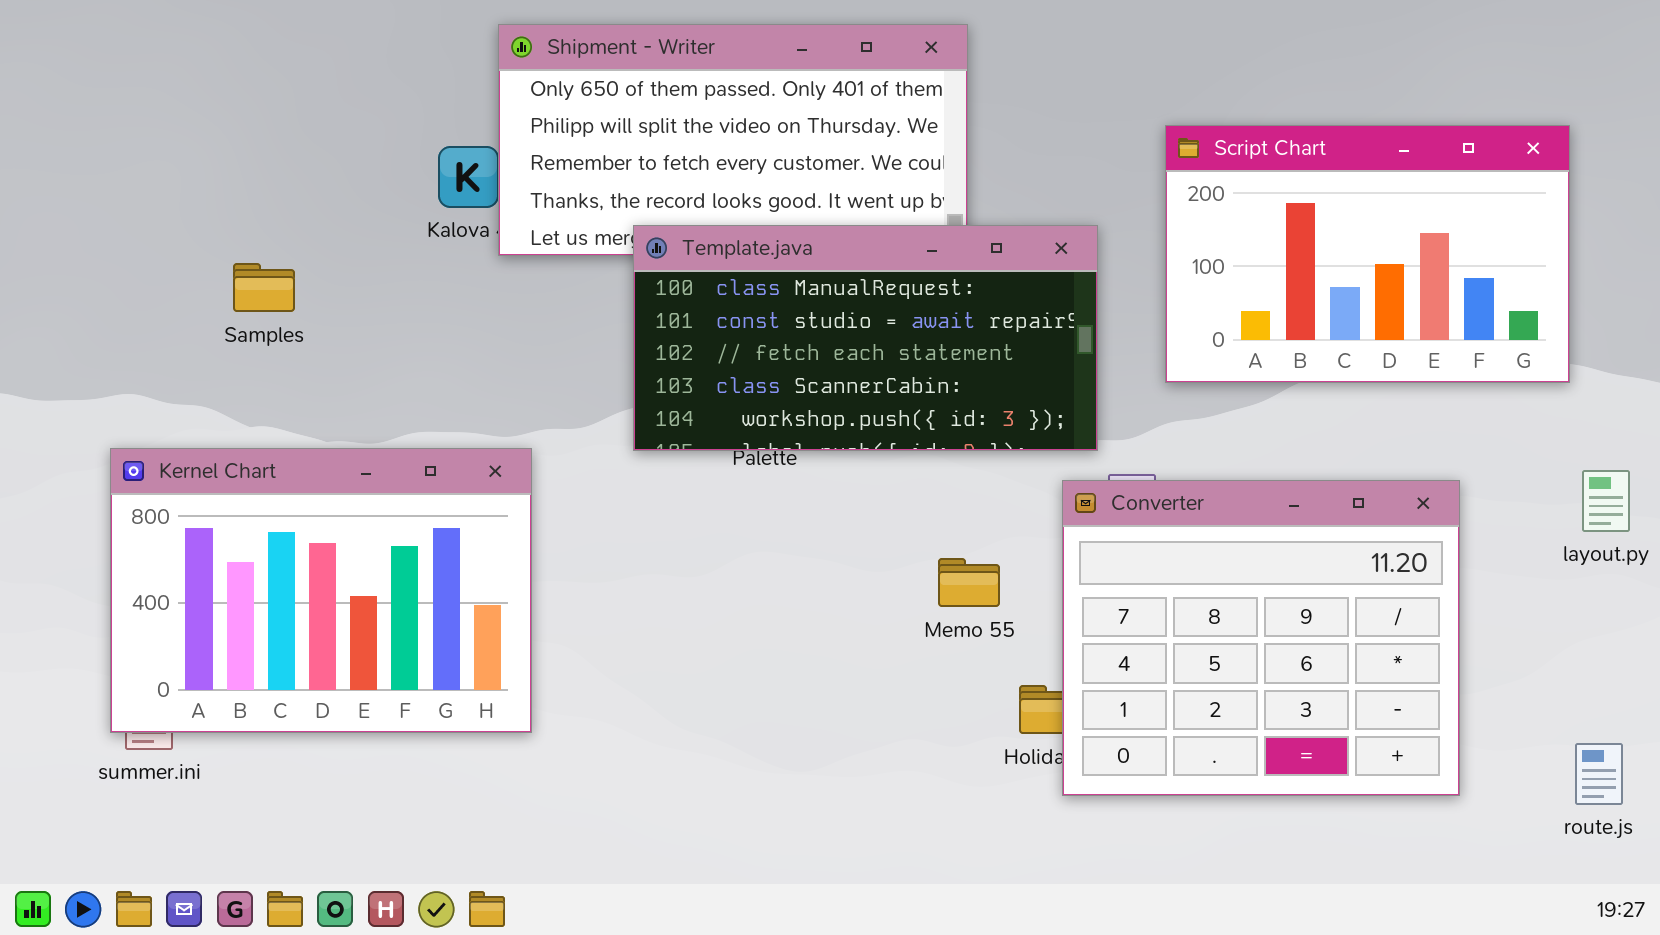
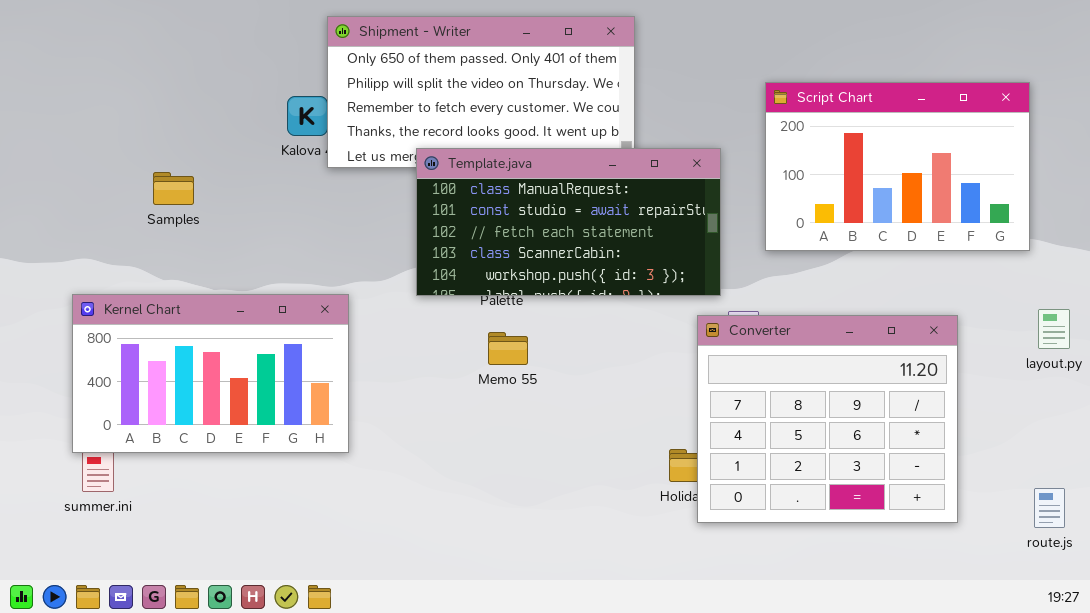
Kernel Chart: [110,448,532,733] -> [72,294,349,453], resized
Memo 55: [938,558,1000,607] -> [488,332,528,365], moved

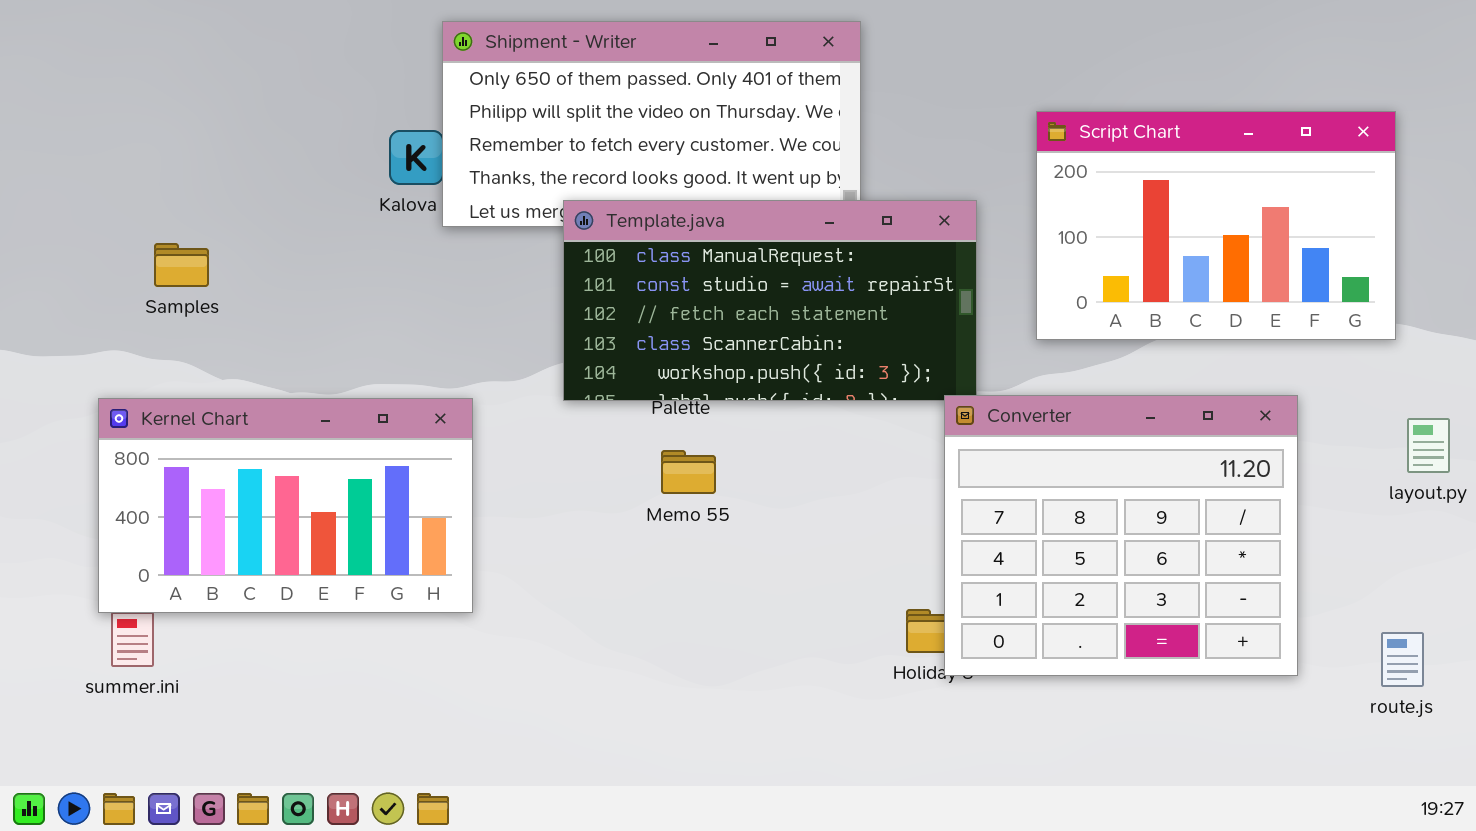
Samples: [153,172,194,205] -> [154,243,209,287], moved
Converter: [697,315,958,523] -> [944,395,1298,676], moved
route.js: [1034,488,1065,528] -> [1381,632,1424,687], moved

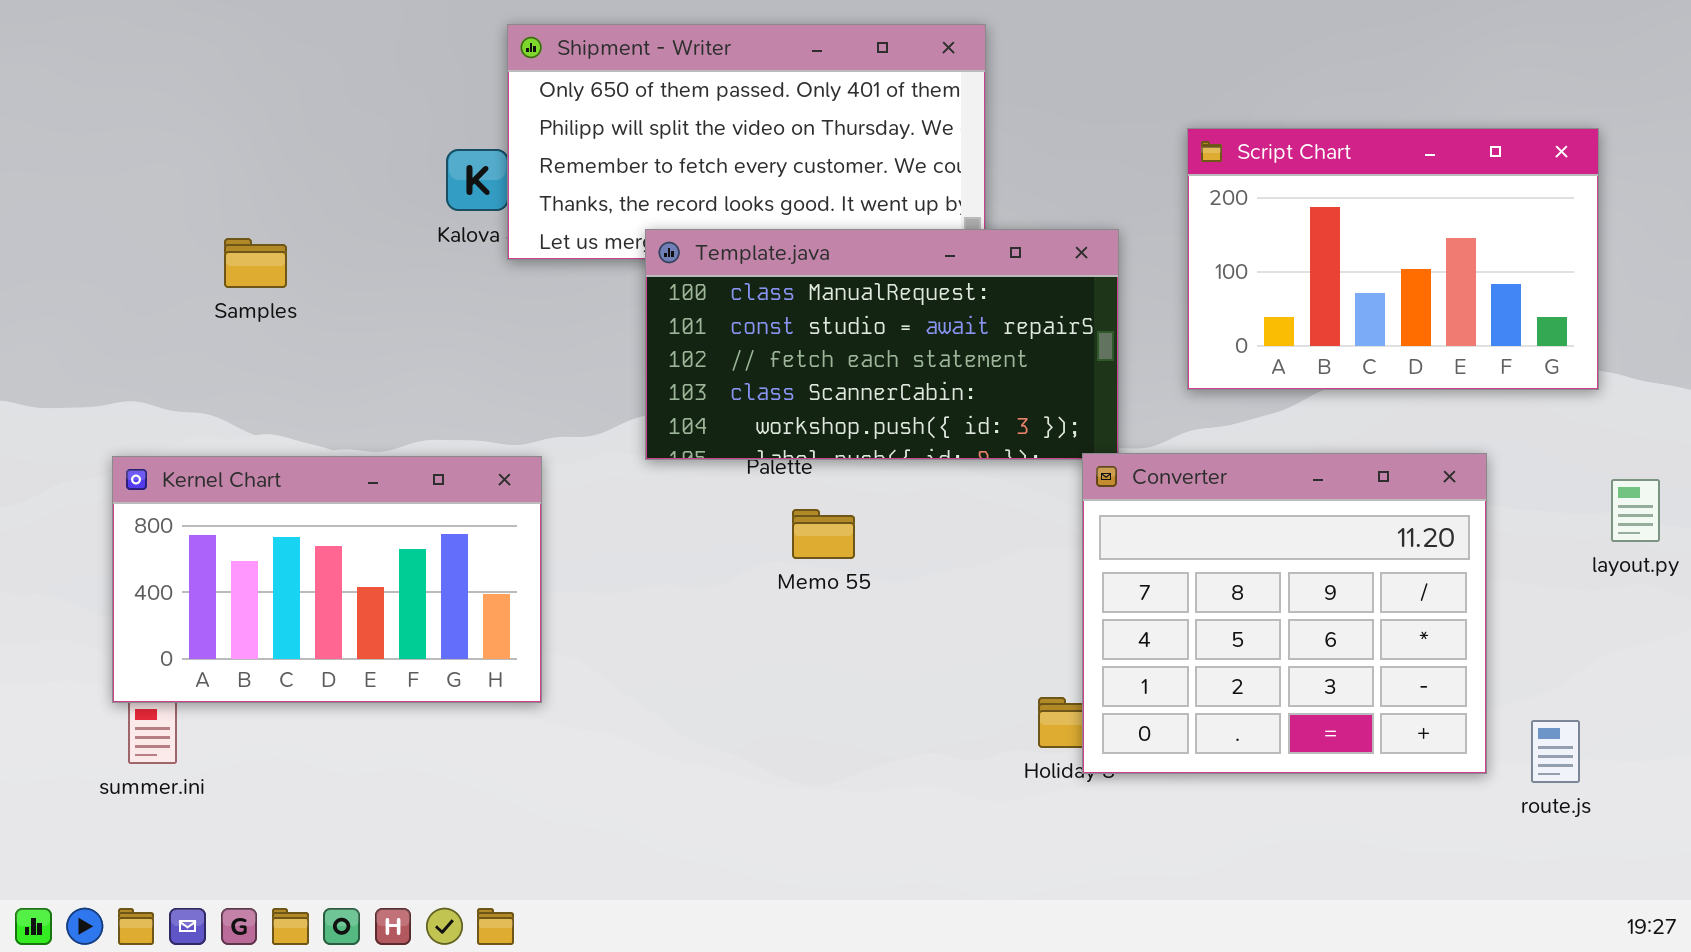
Samples: [154,243,209,287] -> [224,238,287,288], moved
Memo 55: [661,450,716,494] -> [792,509,855,559], moved
route.js: [1381,632,1424,687] -> [1531,720,1580,783], moved

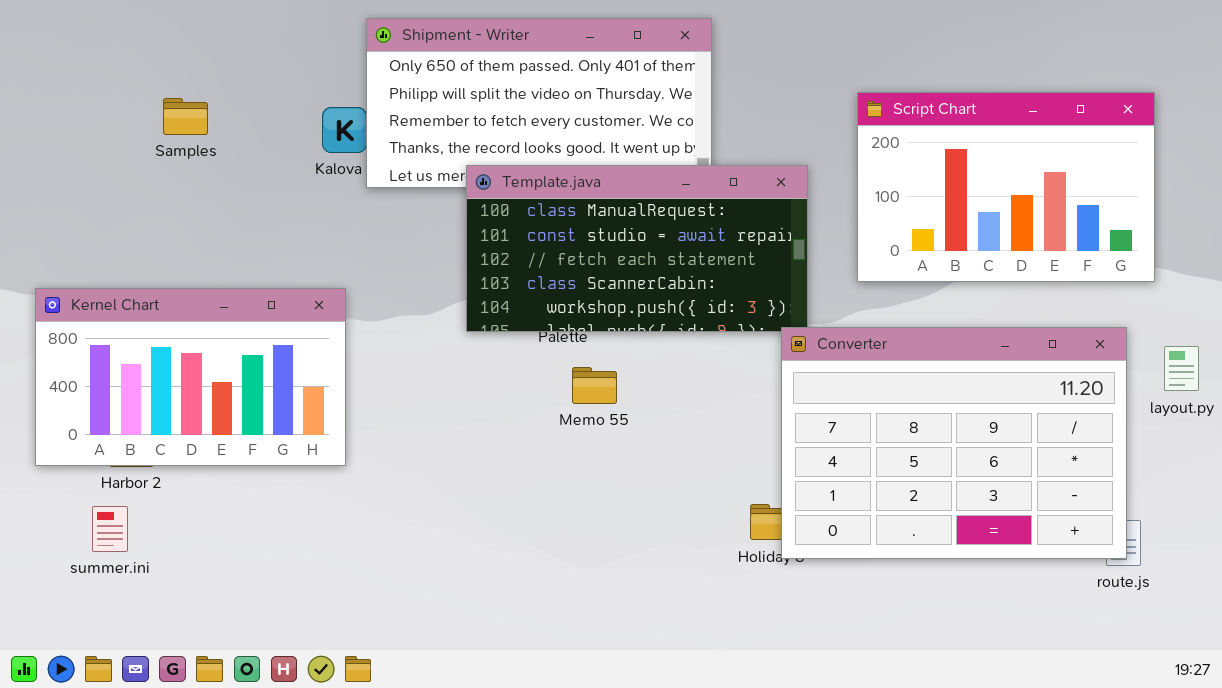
Samples: [224,238,287,288] -> [163,98,208,135], moved
Converter: [1082,453,1487,774] -> [781,327,1127,559], resized
Kernel Chart: [112,456,542,703] -> [35,288,346,466], moved

